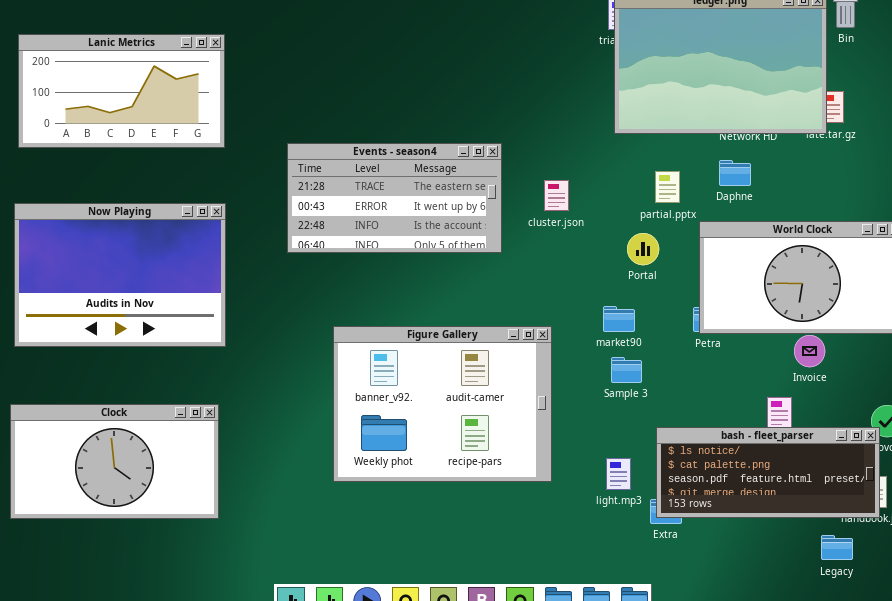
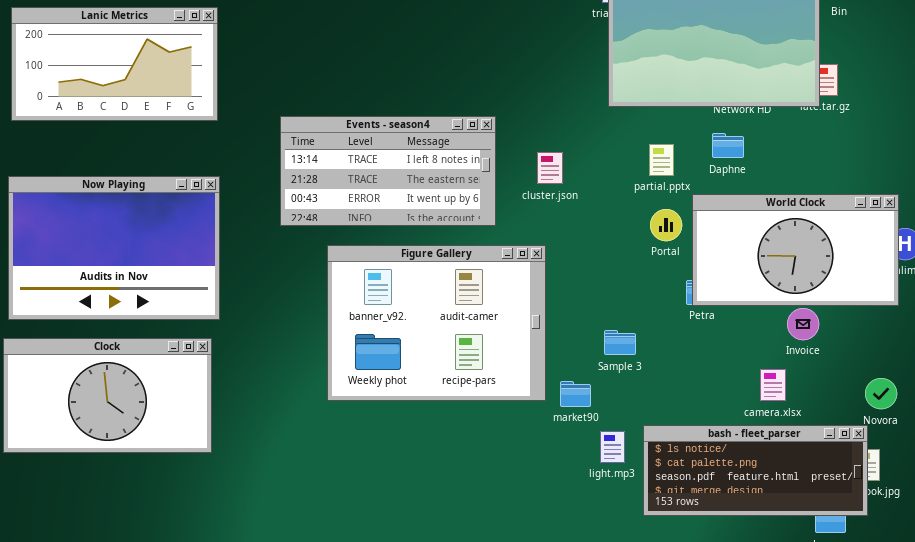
Events - season4: [287,143,502,253] -> [280,116,496,226], scrolled up 1 row
Portal: [627,233,659,265] -> [650,209,682,241], moved
market90: [603,306,635,332] -> [560,381,591,407], moved
Figure Gallery: [333,326,552,482] -> [327,245,546,401], moved
Clock: [10,404,219,519] -> [3,338,212,453], moved
bash - fleet_parser: [656,427,880,518] -> [643,425,868,516], moved

